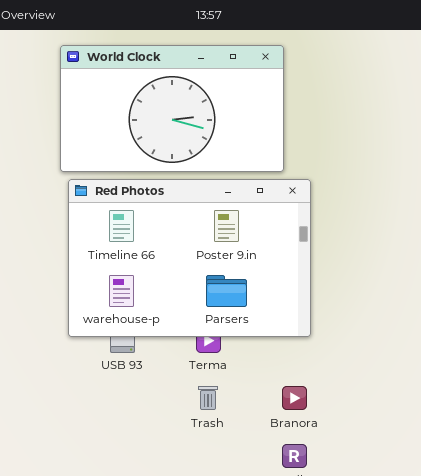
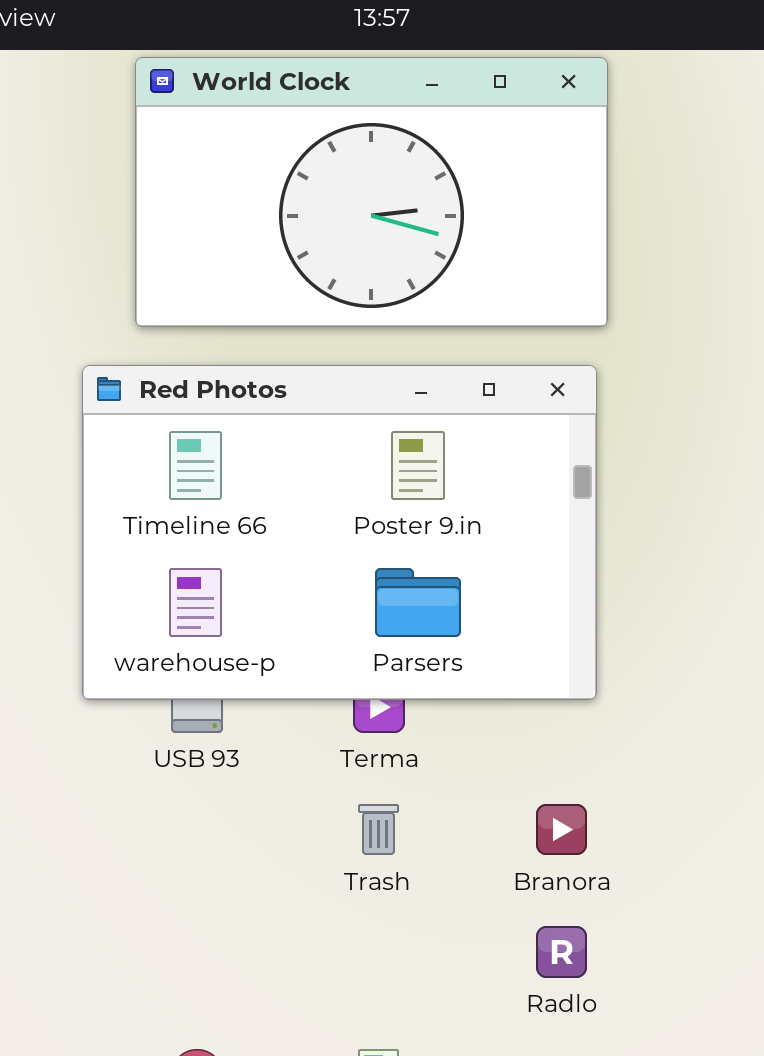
World Clock: [60,45,284,172] -> [135,57,608,327], moved

